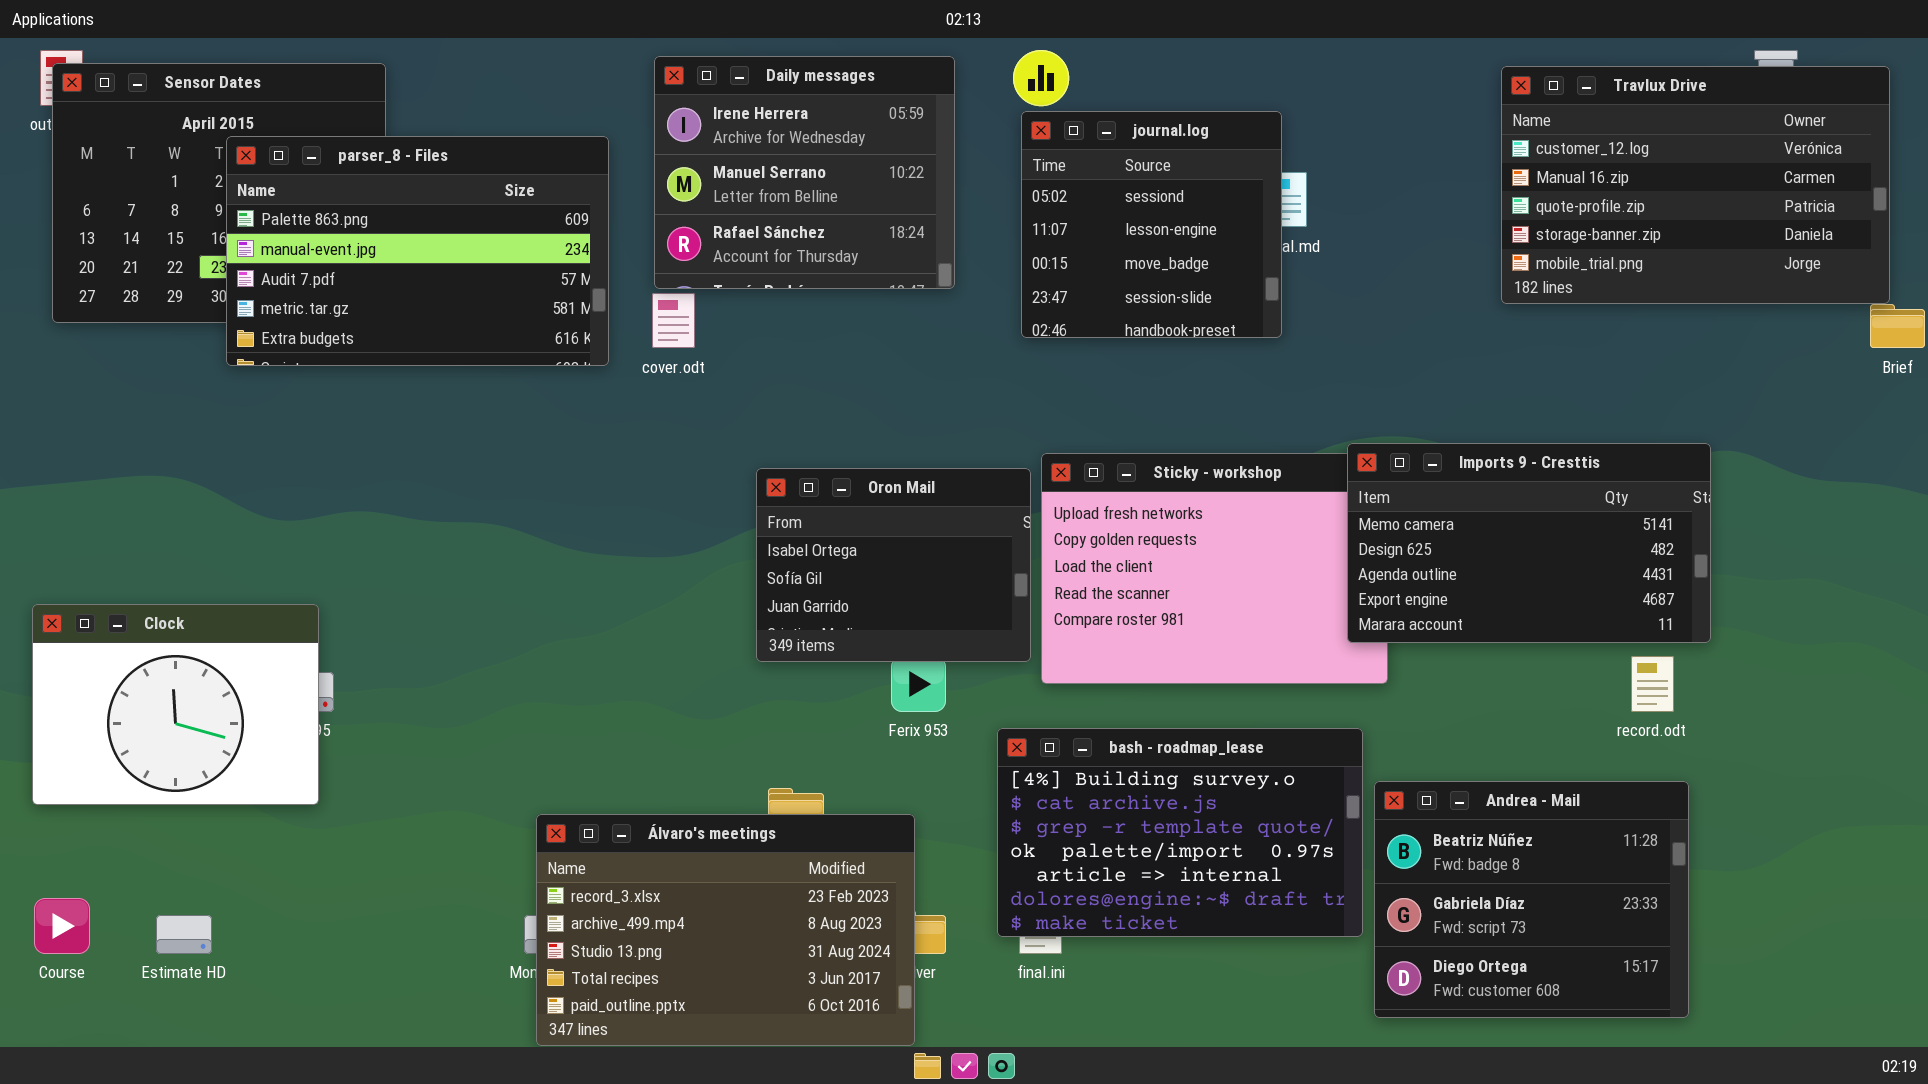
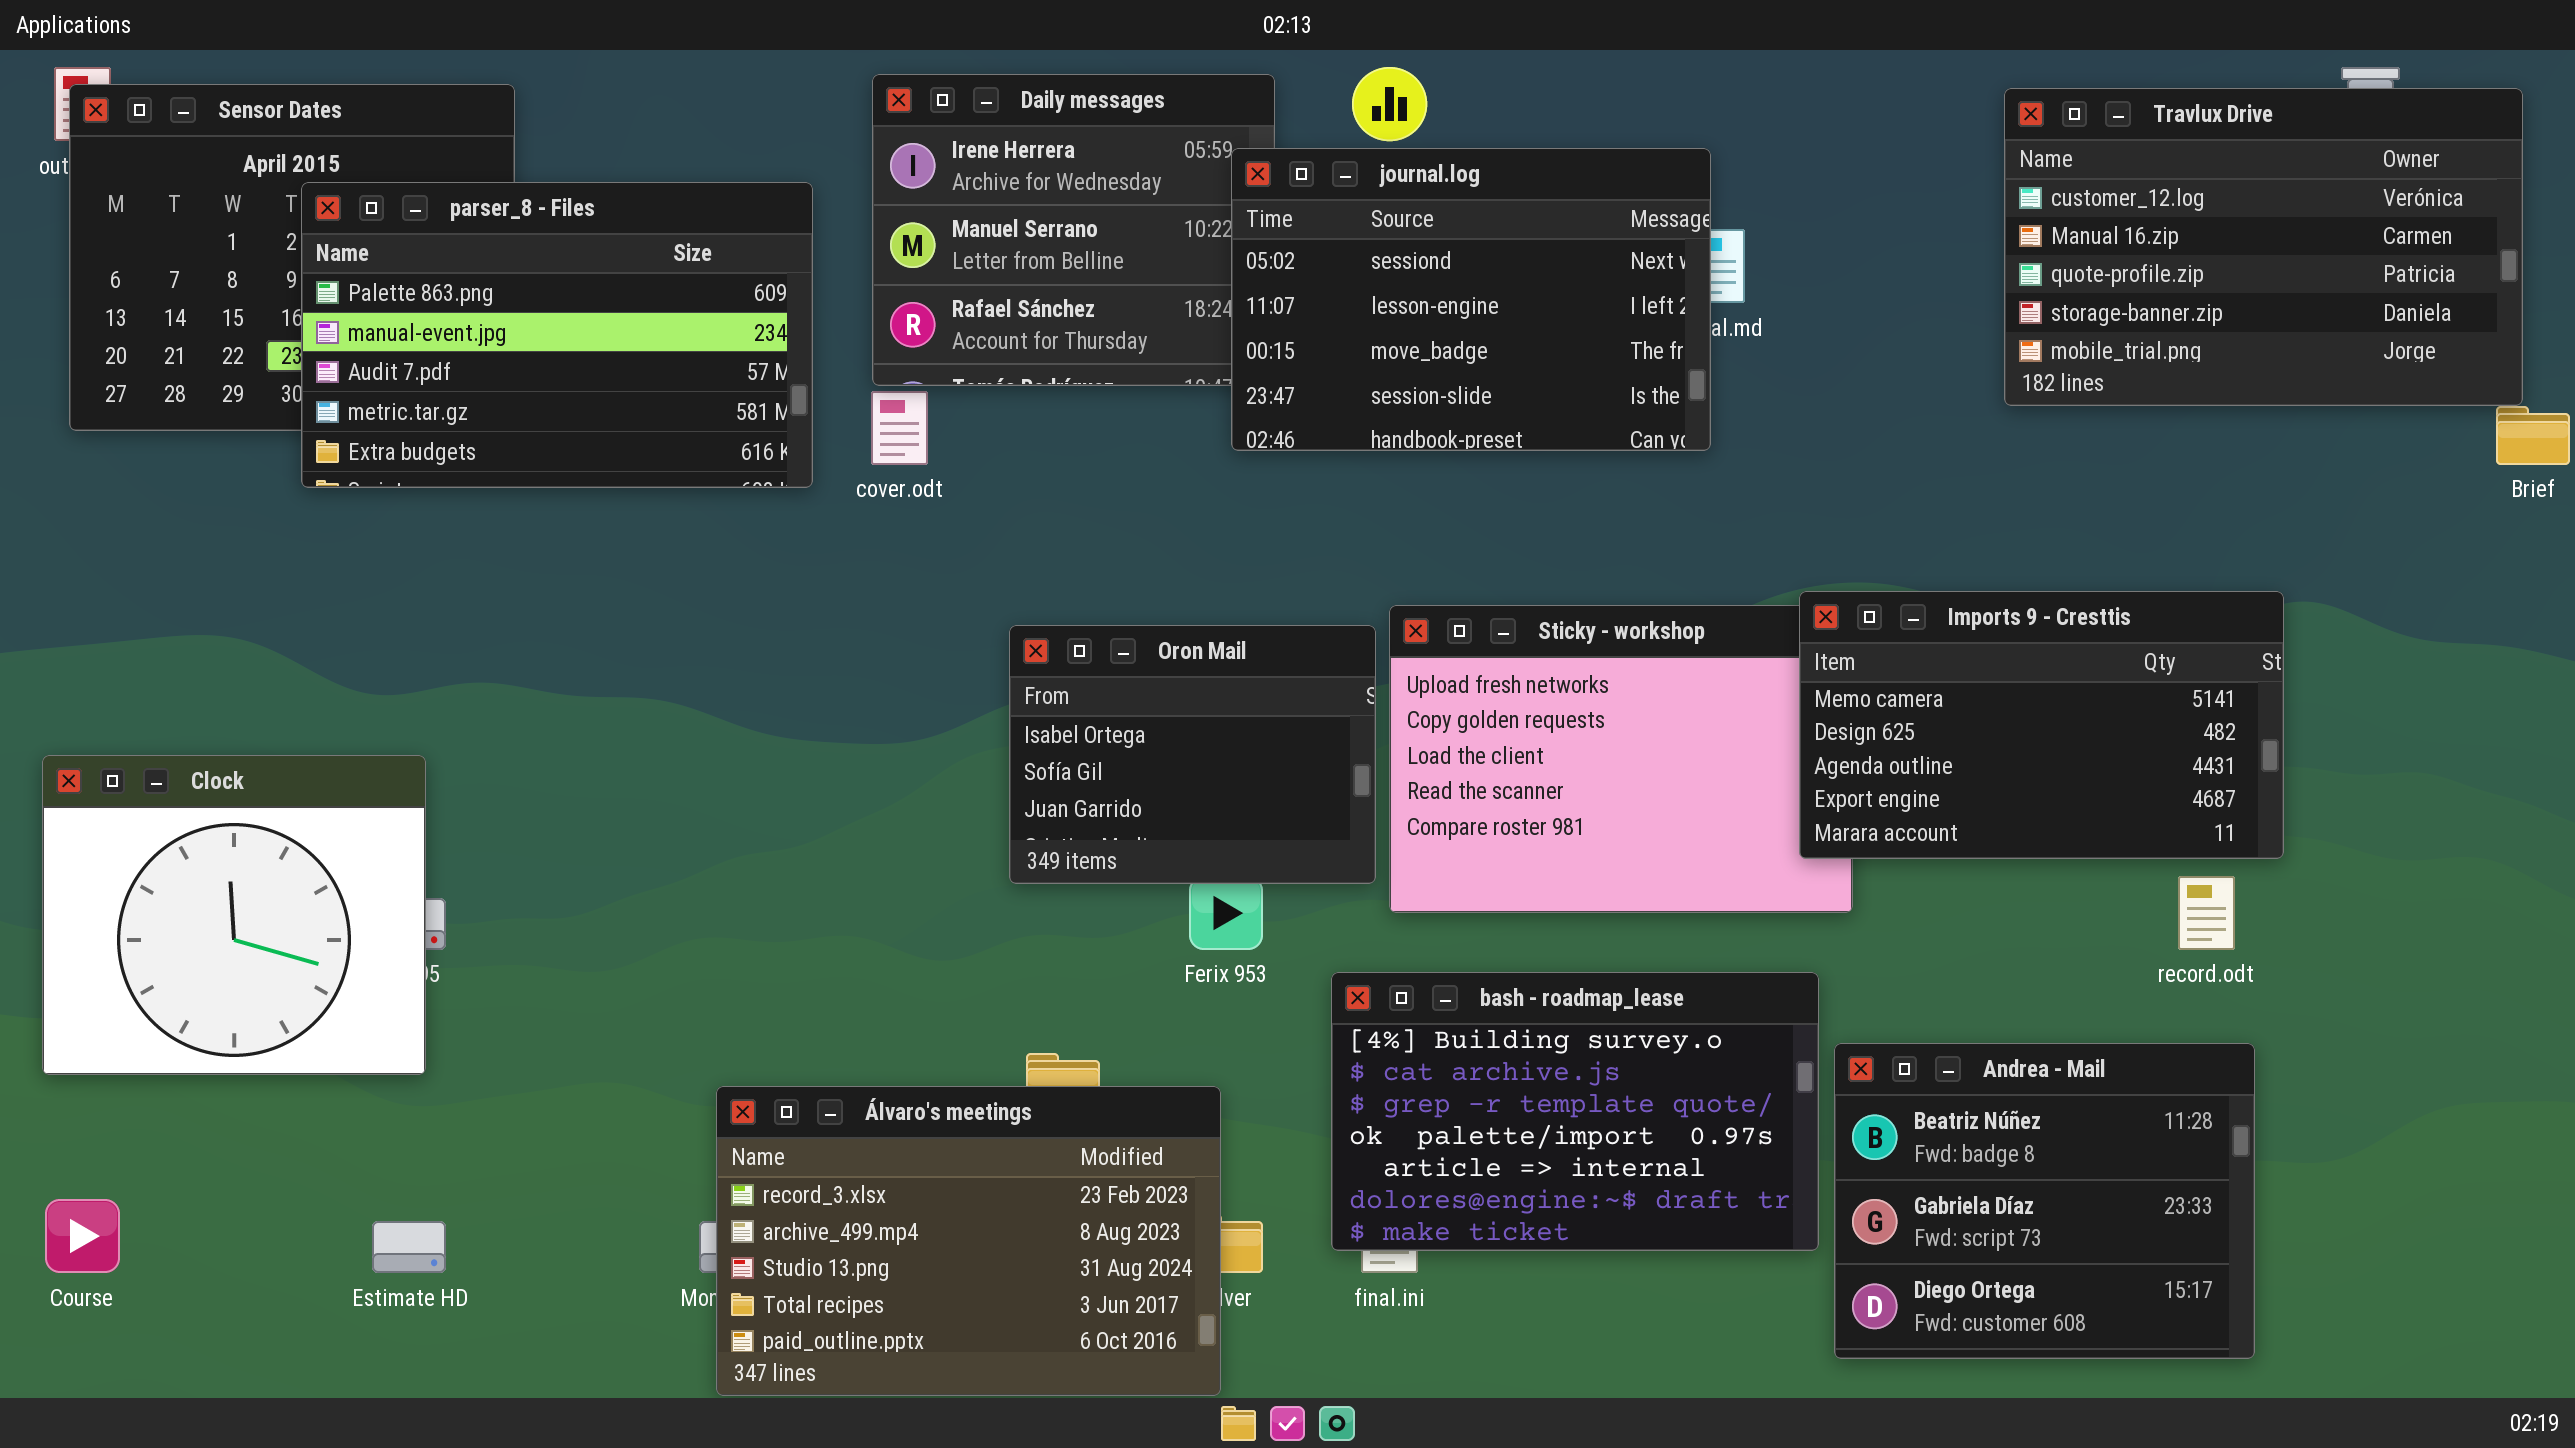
journal.log: [1021,111,1282,338] -> [1231,148,1711,451], resized
Clock: [32,604,319,805] -> [42,755,426,1075], resized
Estimate HD: [156,915,212,954] -> [372,1221,446,1273], moved

